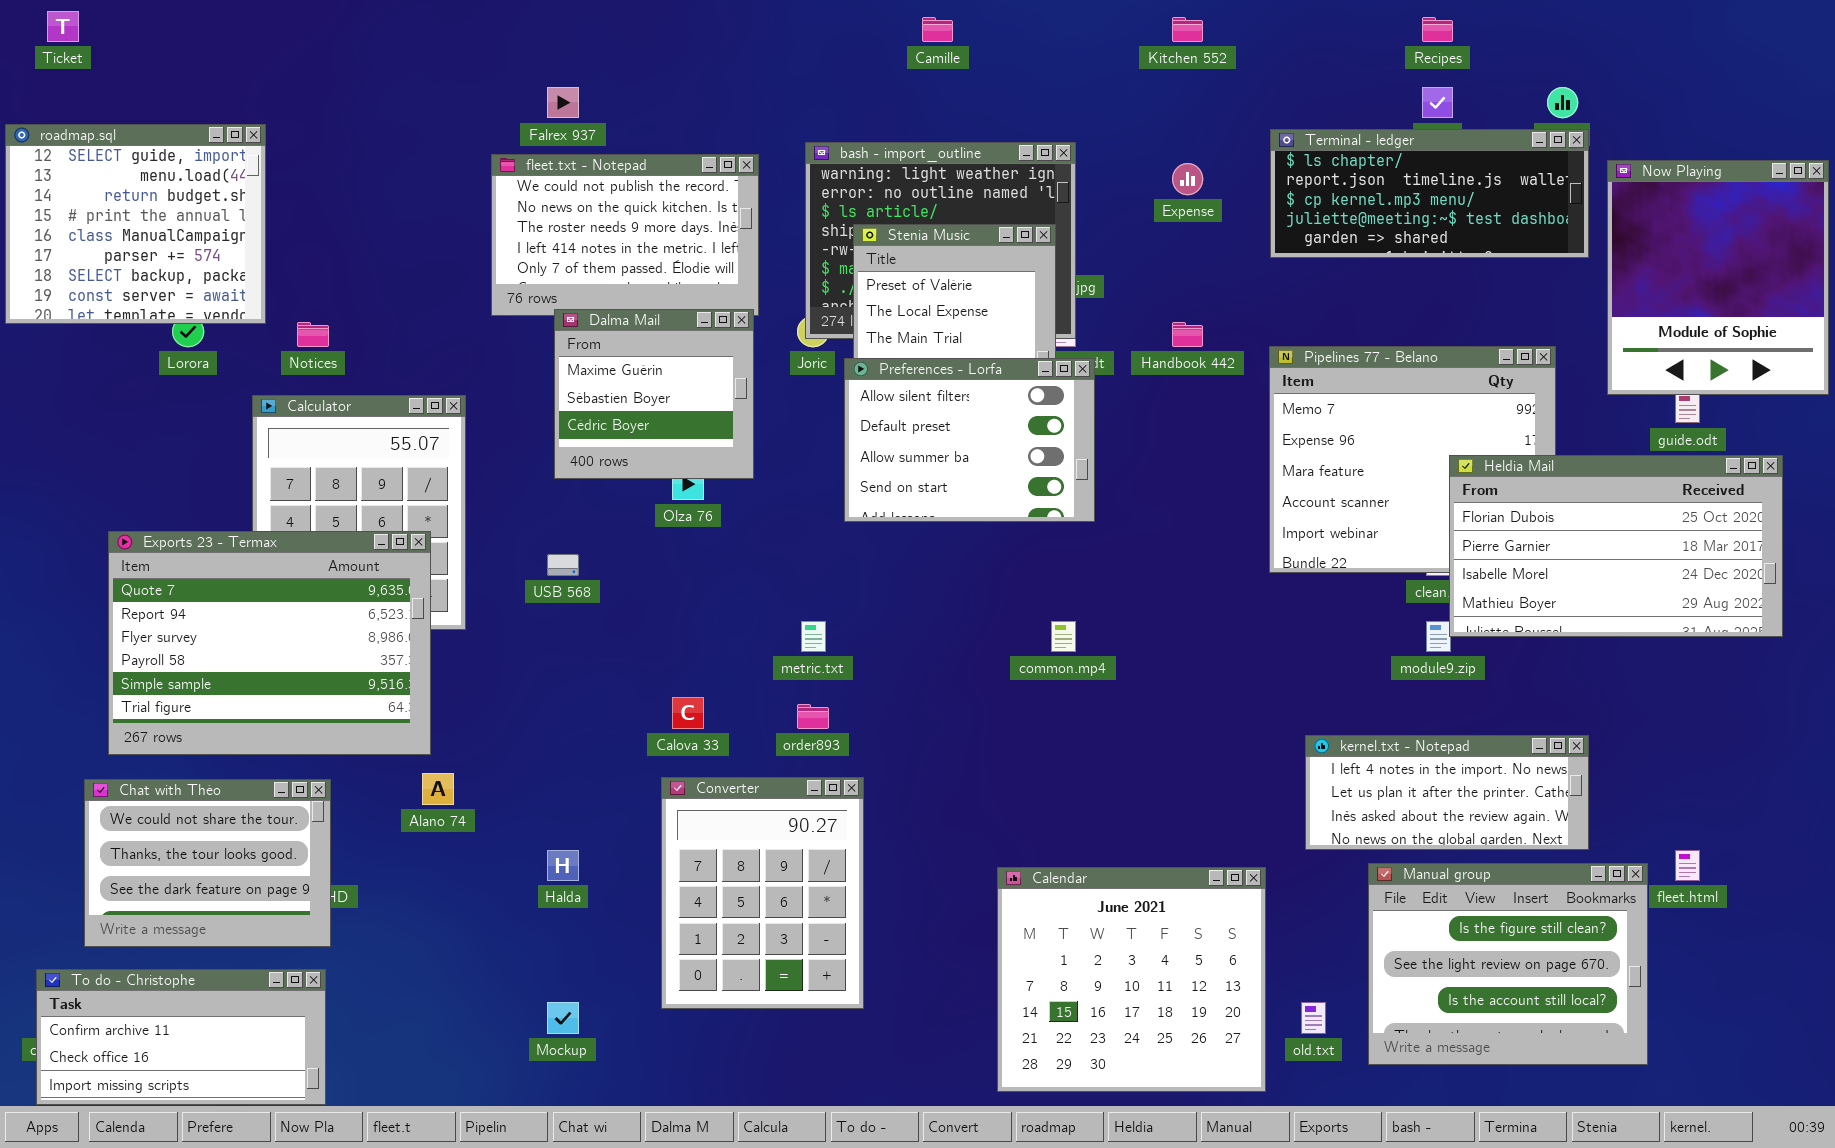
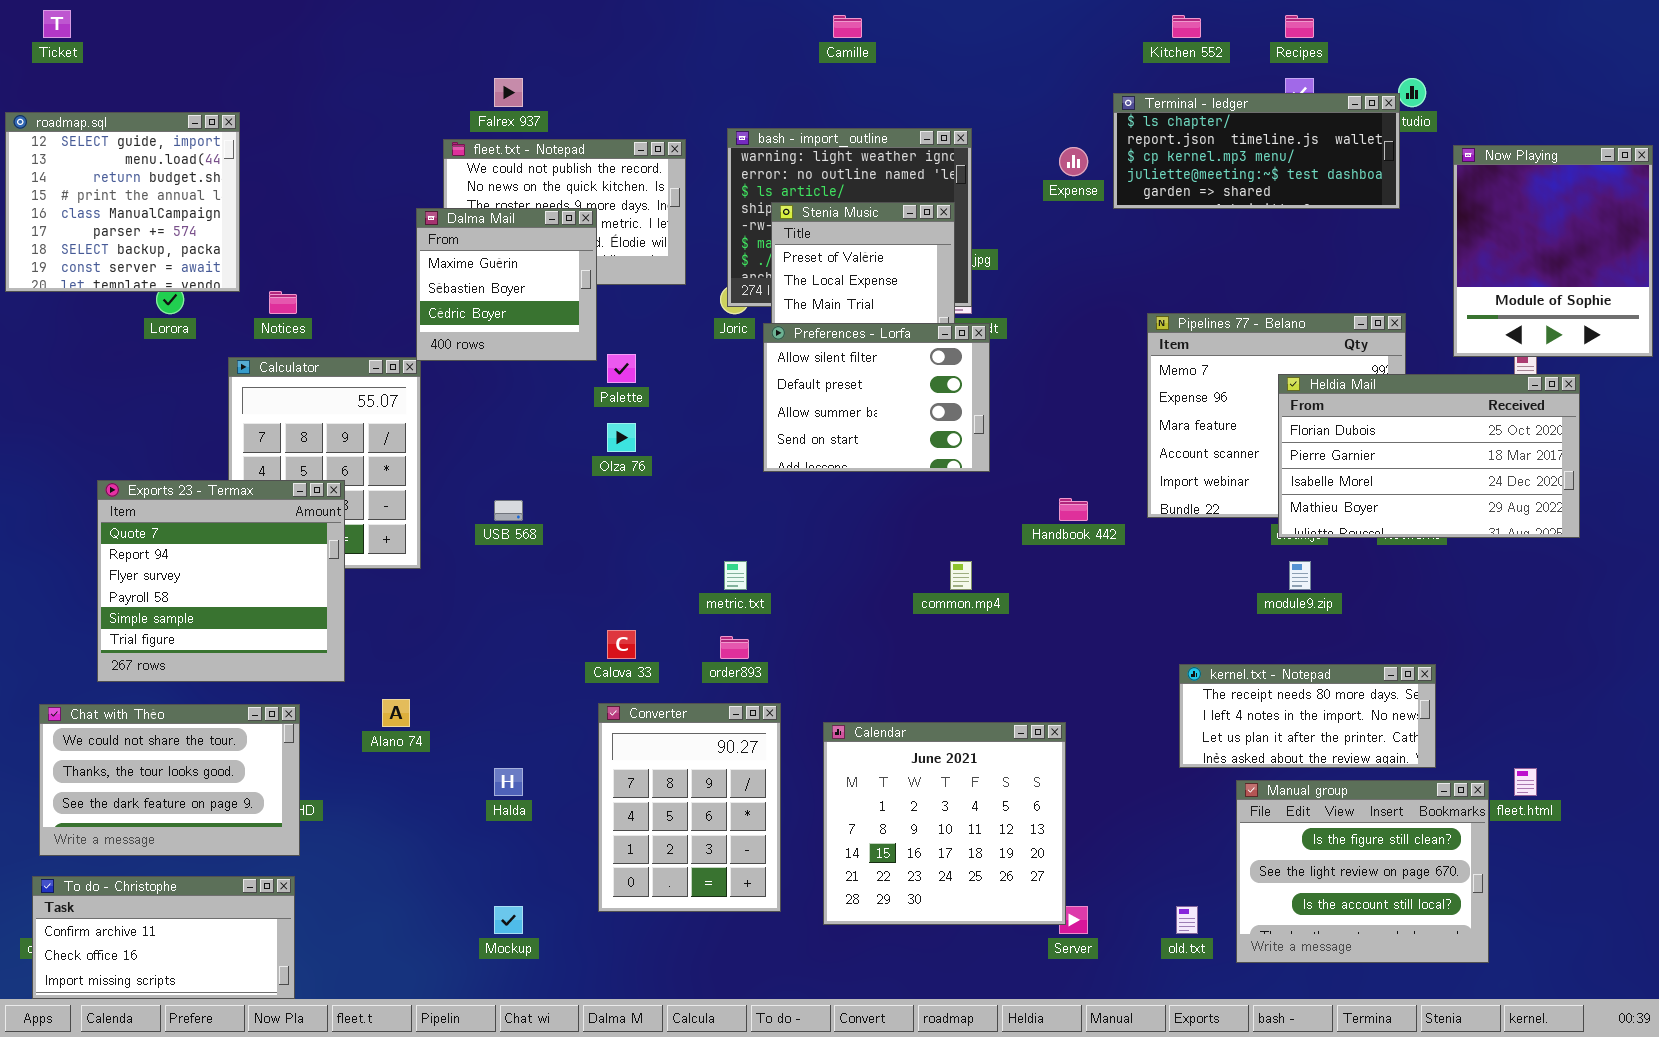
Kitchen 552: [1172,17,1203,42] -> [1172,15,1201,38], moved
Terminal - ledger: [1270,129,1589,258] -> [1113,93,1400,209], moved
Dalma Mail: [554,309,754,479] -> [416,208,597,361], moved
Handbook 442: [1172,322,1203,347] -> [1059,498,1088,521], moved
Heldia Mail: [1449,455,1783,637] -> [1278,374,1580,538], moved
Exports 23 - Termax: [108,531,431,755] -> [97,480,345,682], resized
kernel.txt - Notepad: [1305,735,1589,850] -> [1179,664,1436,768], scrolled up 1 row
Chat with Théo: [84,779,331,947] -> [39,704,300,856], resized
Calendar: [997,867,1266,1092] -> [823,722,1066,925], moved

